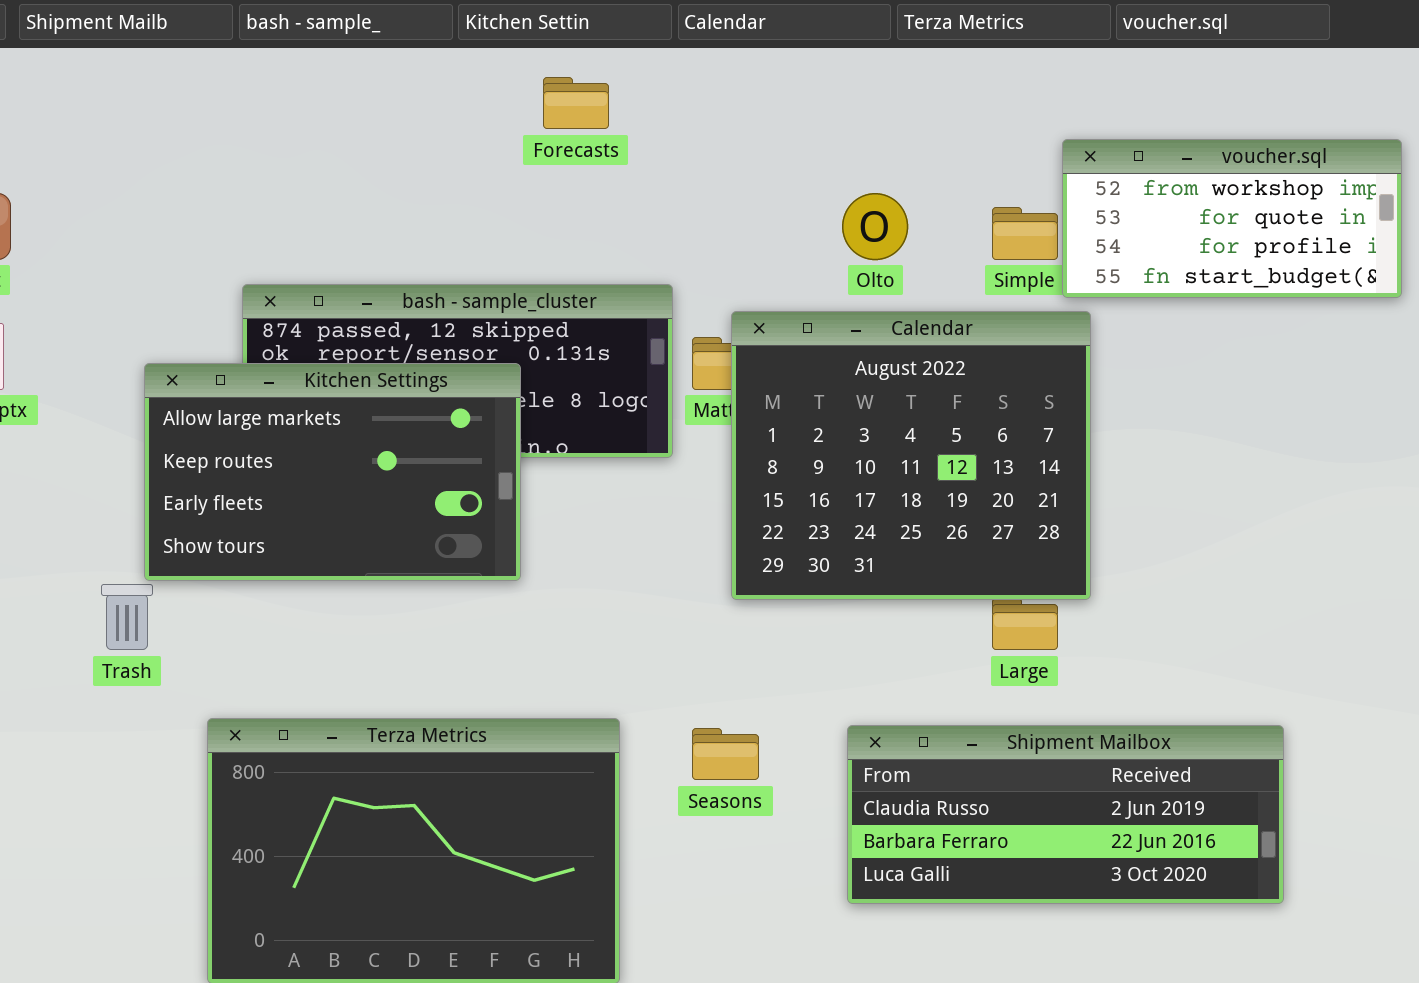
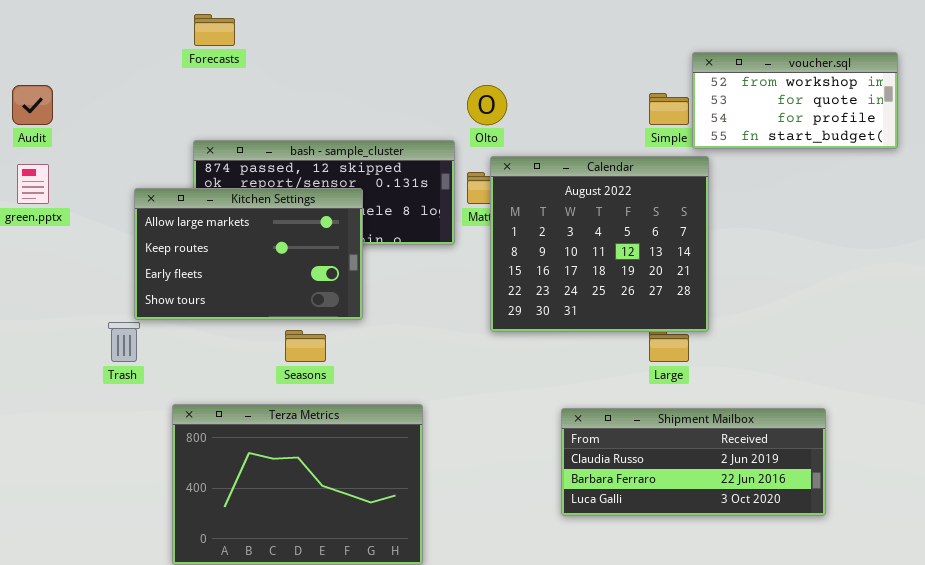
Forecasts: [543,77,609,129] -> [194,14,235,46], moved
Olto: [842,193,908,260] -> [467,85,507,125], moved
Seasons: [692,728,759,780] -> [285,330,326,362], moved

